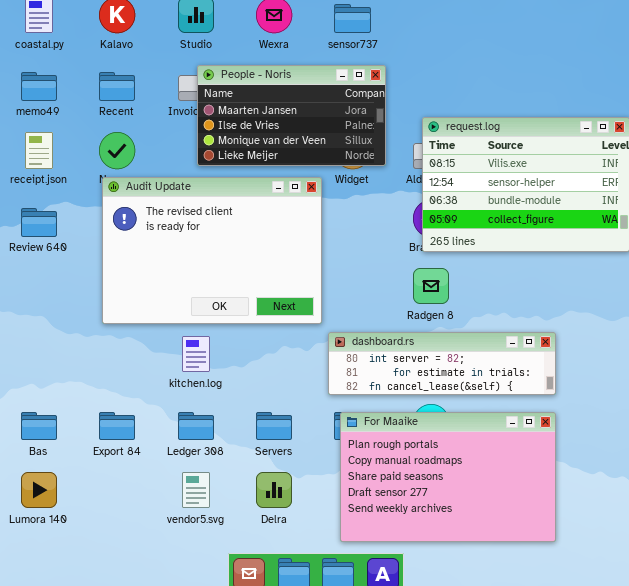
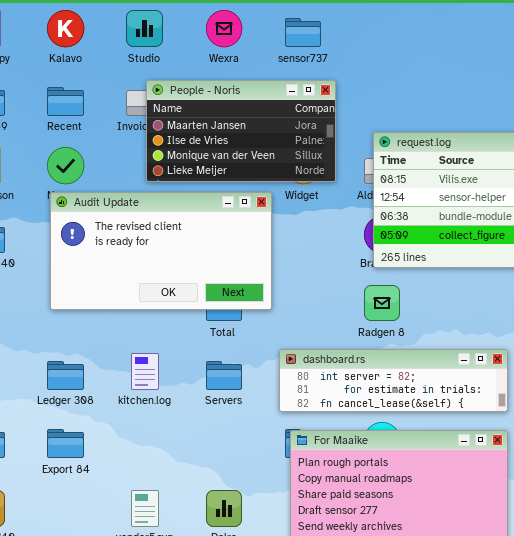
Audit Update: [102,177,322,324] -> [50,192,272,310], resized
Ledger 308: [178,412,214,440] -> [47,361,84,390], moved
Servers: [256,412,292,440] -> [206,361,242,390], moved

